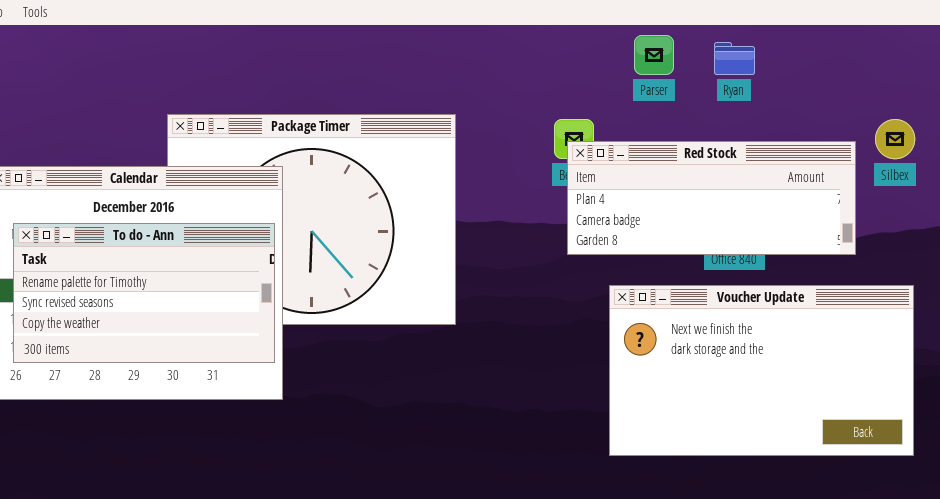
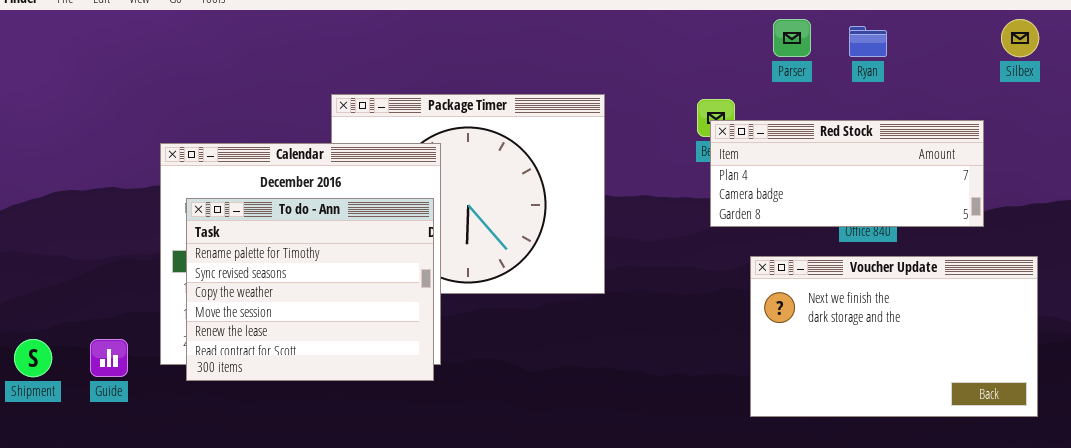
Silbex: [875,119,915,159] -> [1001,19,1039,57], moved
To do - Ann: [13,223,275,363] -> [186,198,434,381], resized

